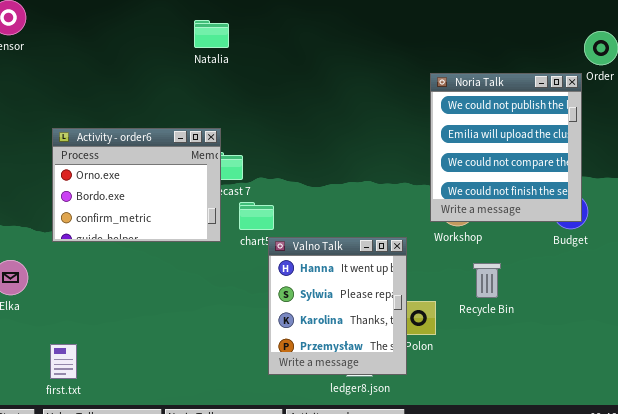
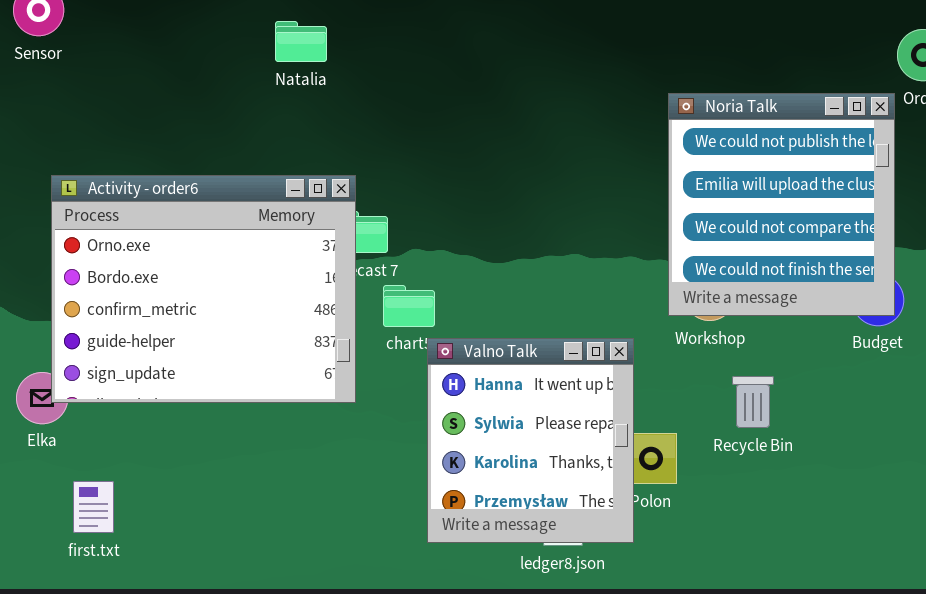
Natalia: [194,20,229,48] -> [275,21,327,62], moved
Activity - order6: [52,128,221,242] -> [51,175,356,403], resized
first.txt: [50,344,77,379] -> [73,481,114,533], moved

